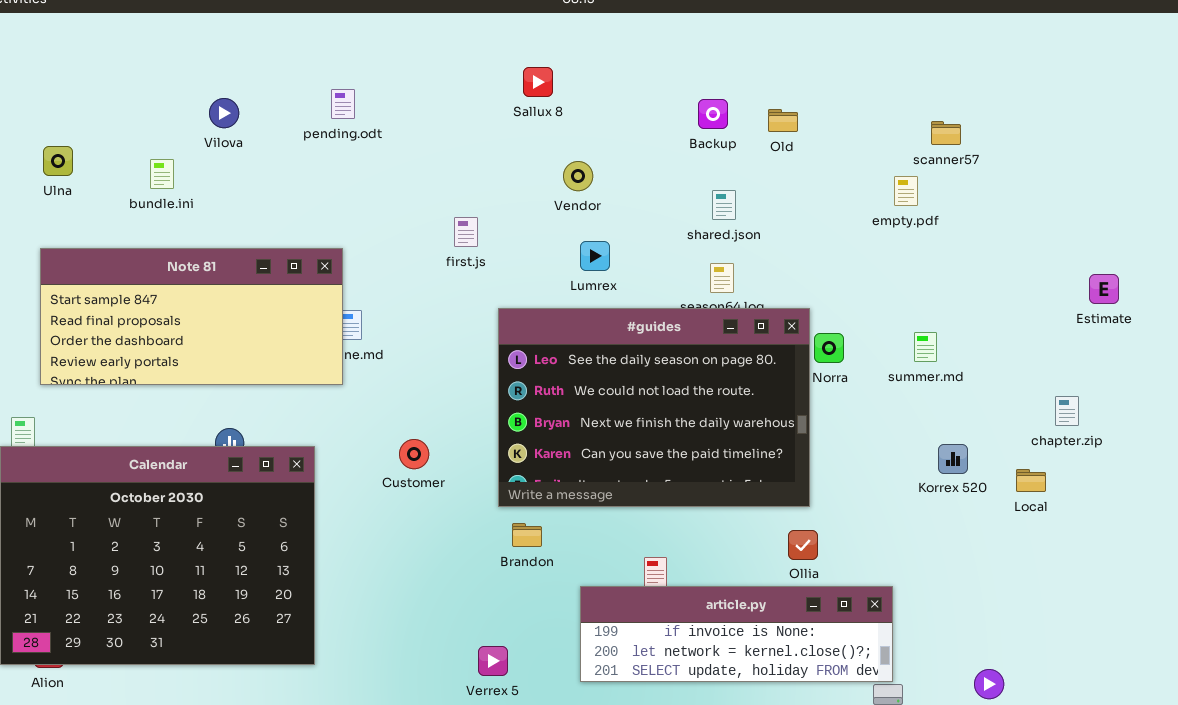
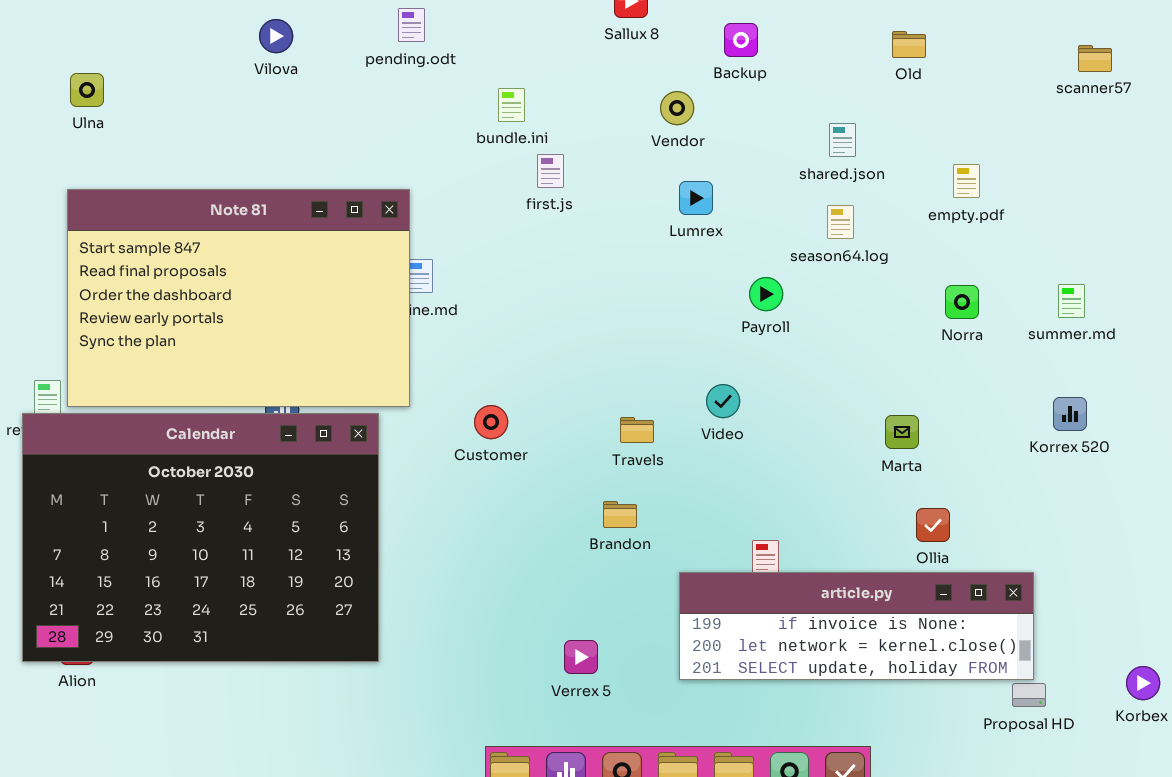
Backup: [698,99,728,129] -> [724,23,758,57], moved
bundle.ini: [150,159,174,189] -> [498,88,525,122], moved
empty.pdf: [894,176,918,206] -> [953,164,980,198], moved
Note 81: [40,248,343,385] -> [67,189,410,407], resized
#guides: [498,308,810,507] -> none, closed
Korrex 520: [938,444,968,474] -> [1053,397,1087,431], moved

